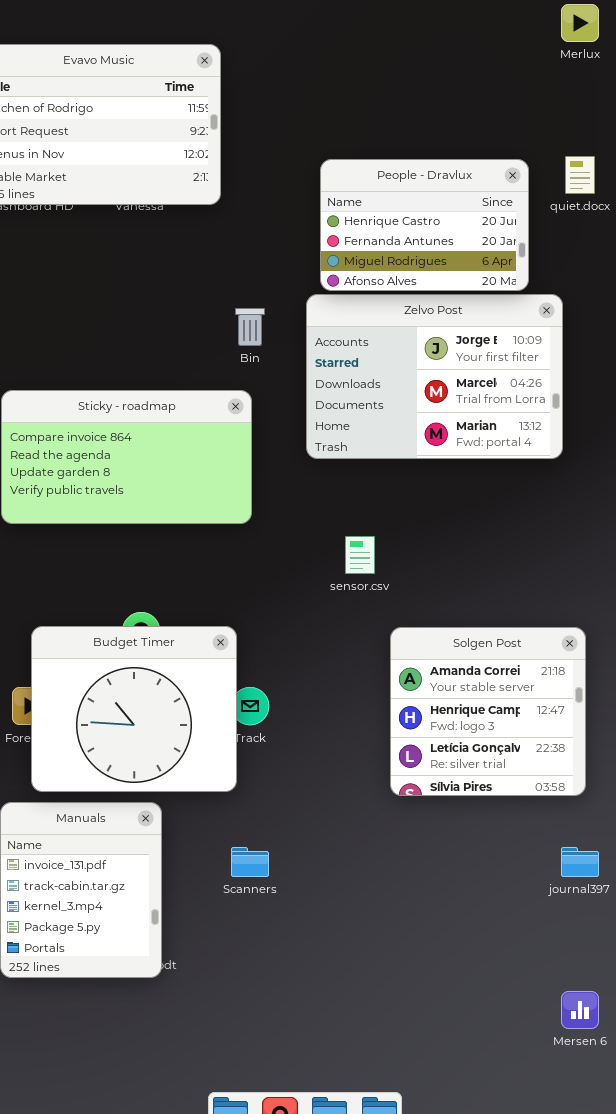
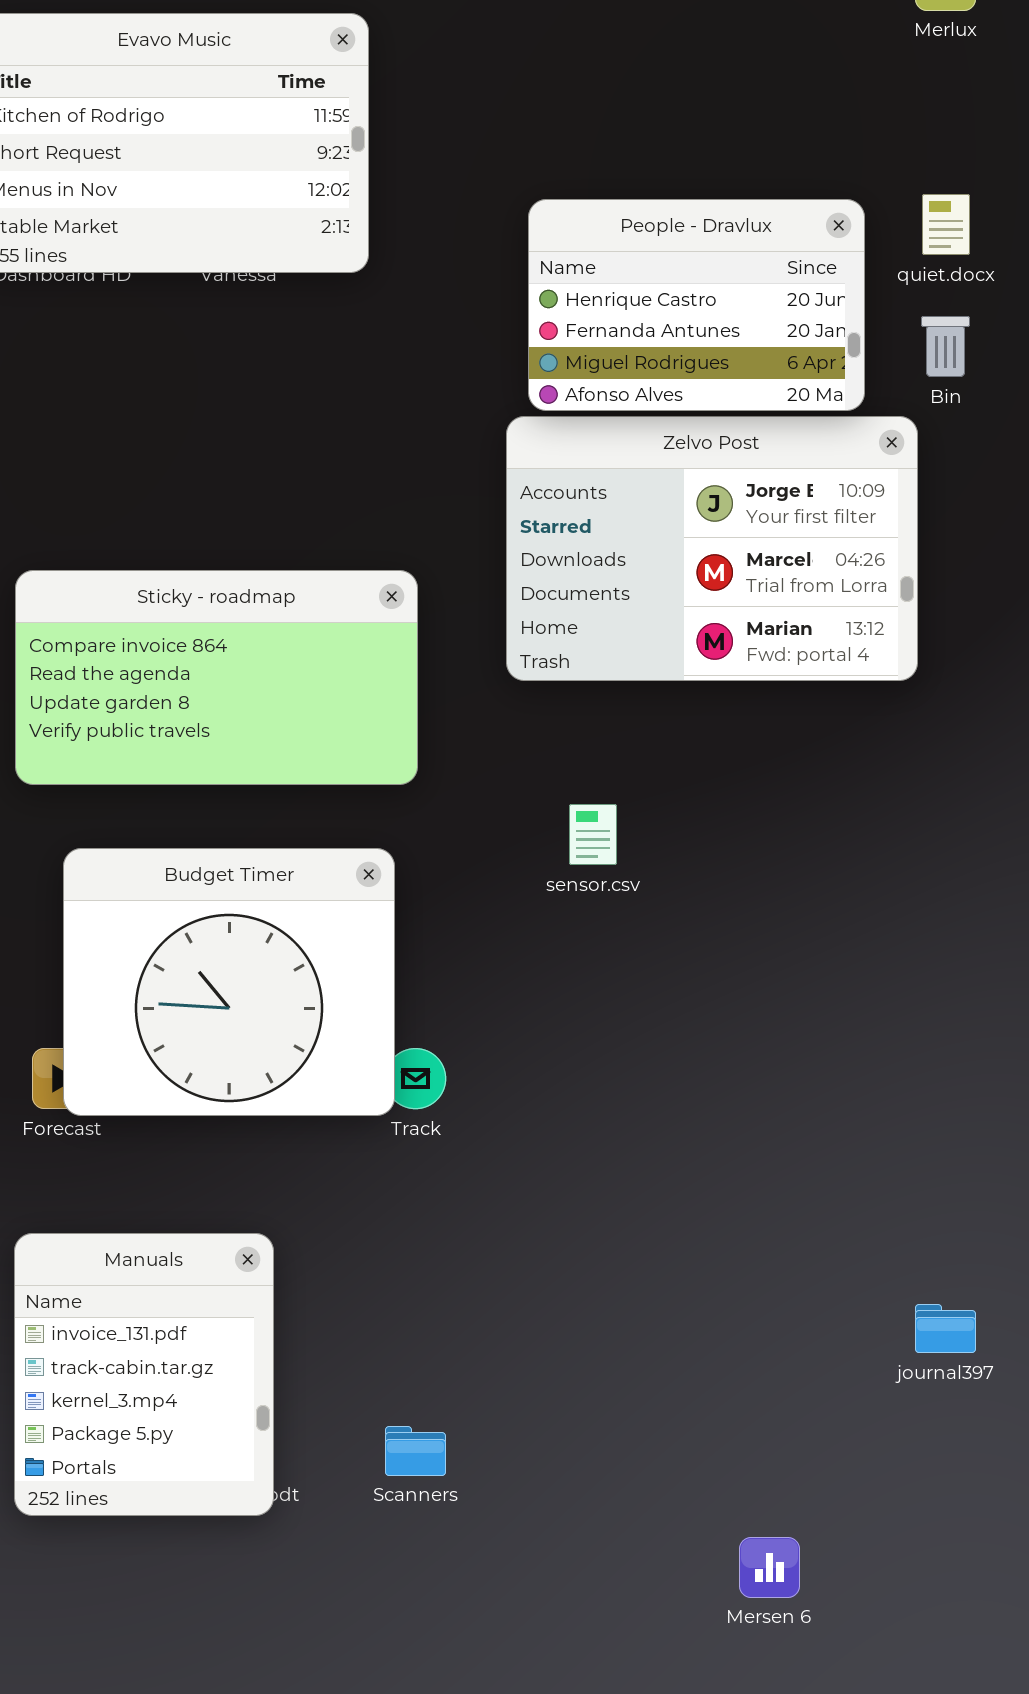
Bin: [235,308,265,346] -> [921,316,970,377], moved
Budget Timer: [31,626,237,792] -> [63,848,395,1116], moved
Solgen Post: [390,627,586,796] -> none, closed
Scanners: [231,847,269,877] -> [385,1426,446,1476], moved
Mersen 6: [561,991,599,1029] -> [739,1537,800,1598], moved

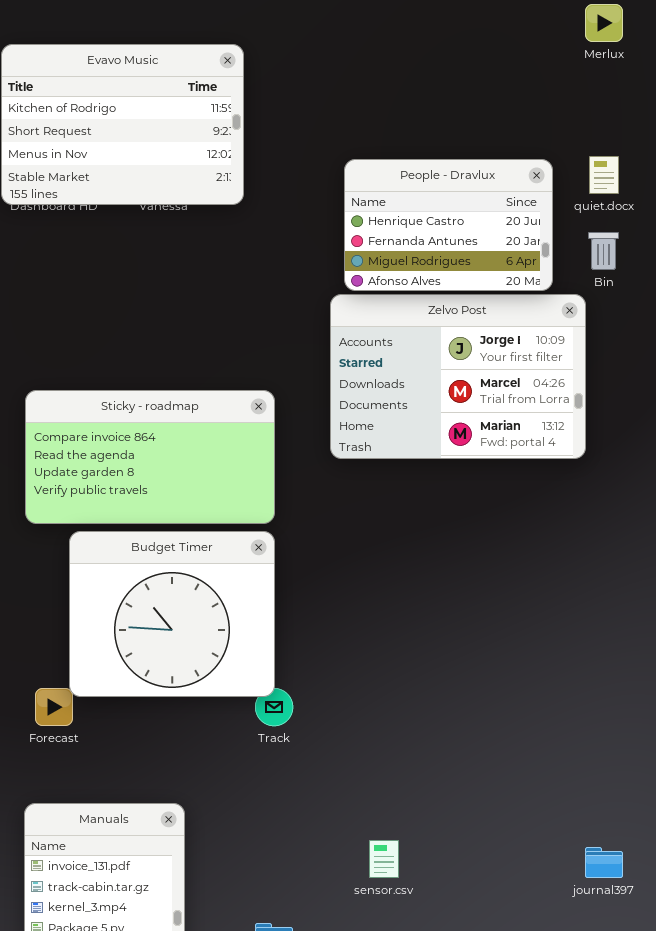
sensor.csv: [569,804,617,865] -> [369,840,399,878], moved
Budget Timer: [63,848,395,1116] -> [69,531,275,697], moved

